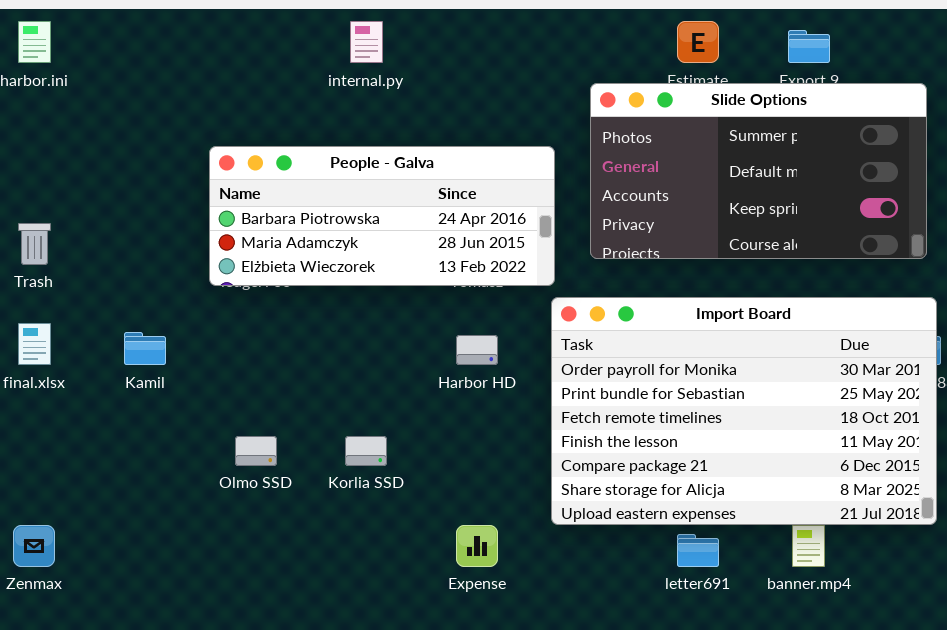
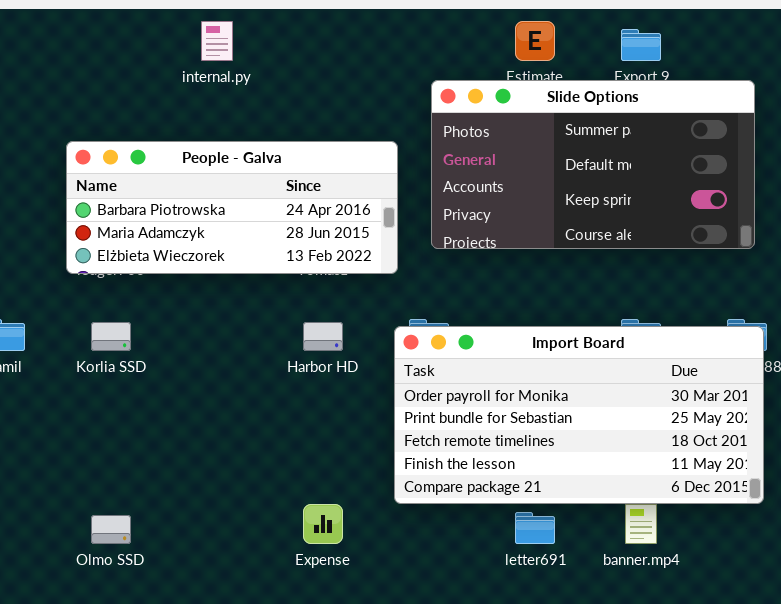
Import Board: [551,297,937,525] -> [394,326,764,504], resized
Olmo SSD: [235,436,277,466] -> [91,515,131,544], moved
Korlia SSD: [345,436,387,466] -> [91,322,131,351], moved

